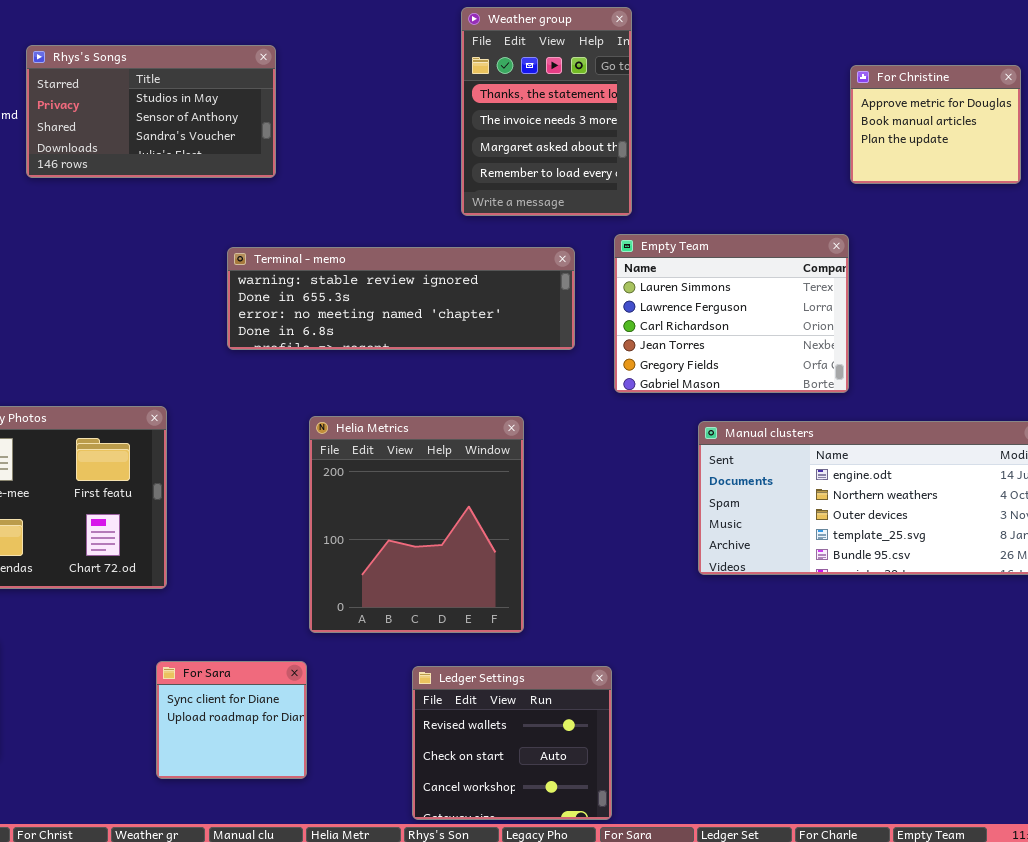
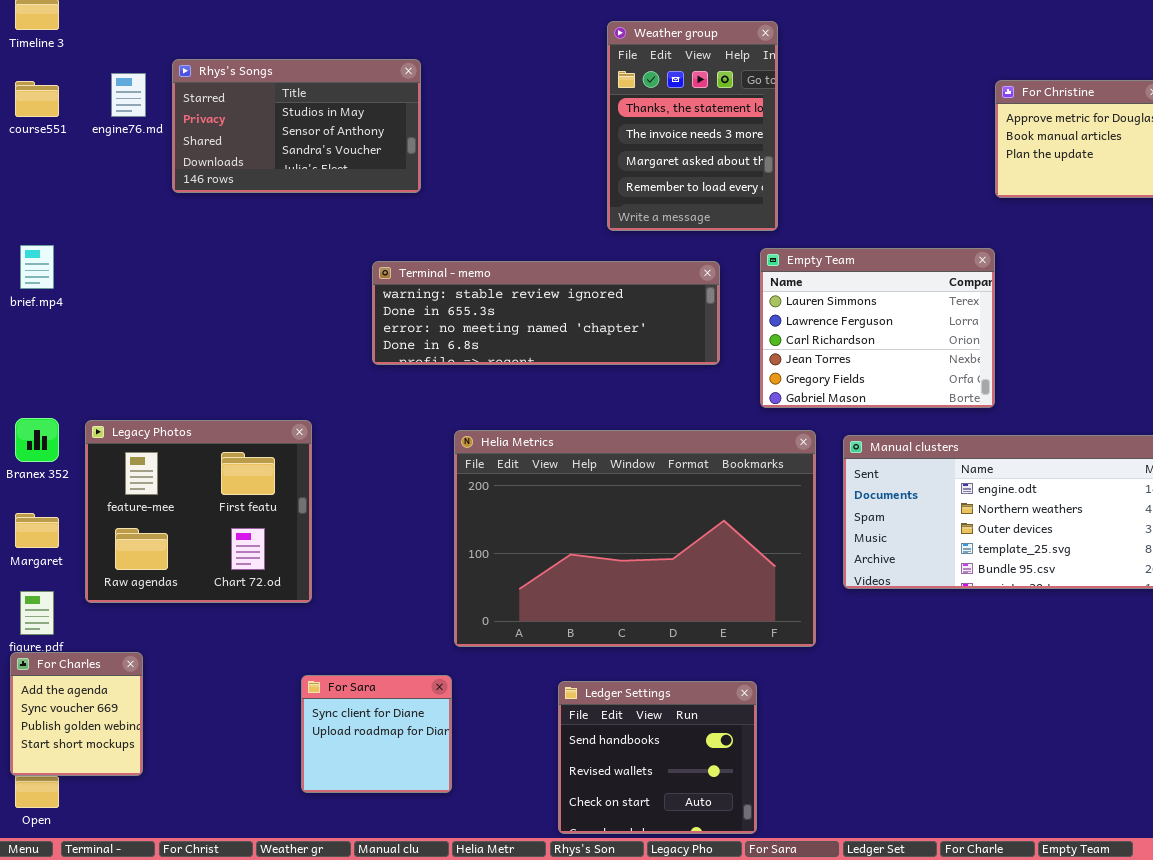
Helia Metrics: [309,416,524,633] -> [454,430,816,647], resized
Ledger Settings: [412,666,612,820] -> [558,681,757,834], scrolled up 1 row

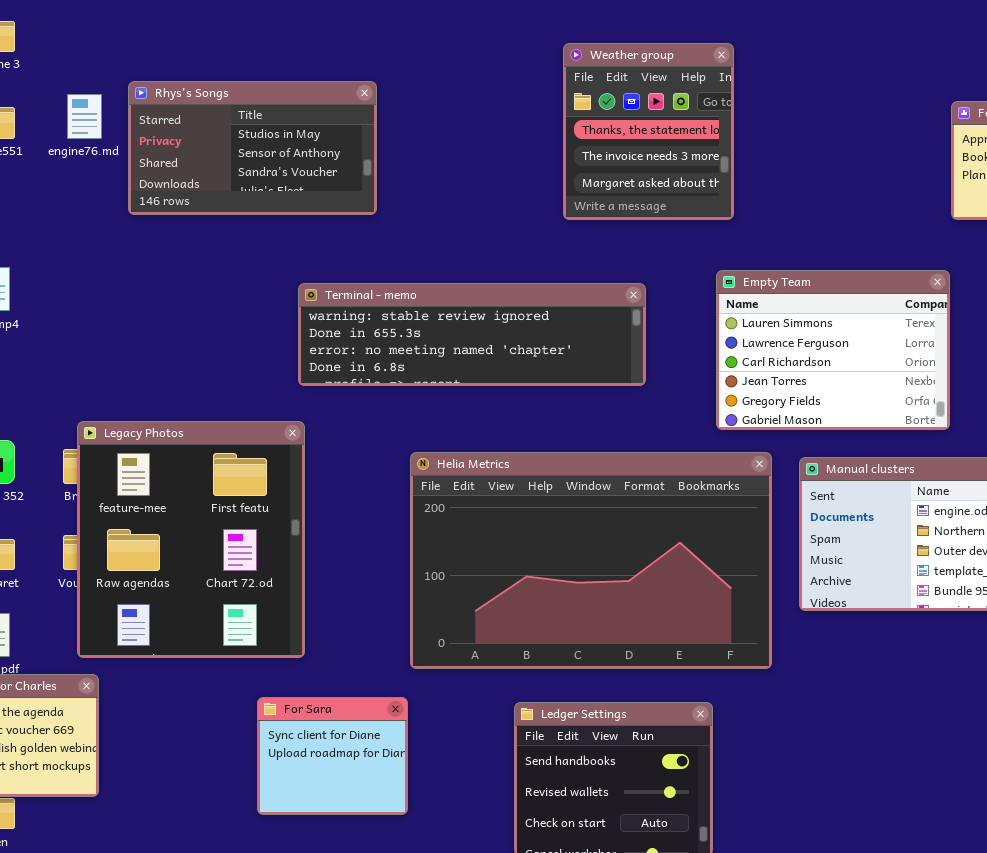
Weather group: [607,21,778,231] -> [563,43,734,220], resized
Terminal - memo: [372,261,720,365] -> [298,283,646,386], moved
Legacy Photos: [85,420,312,603] -> [77,421,305,658], moved, resized

